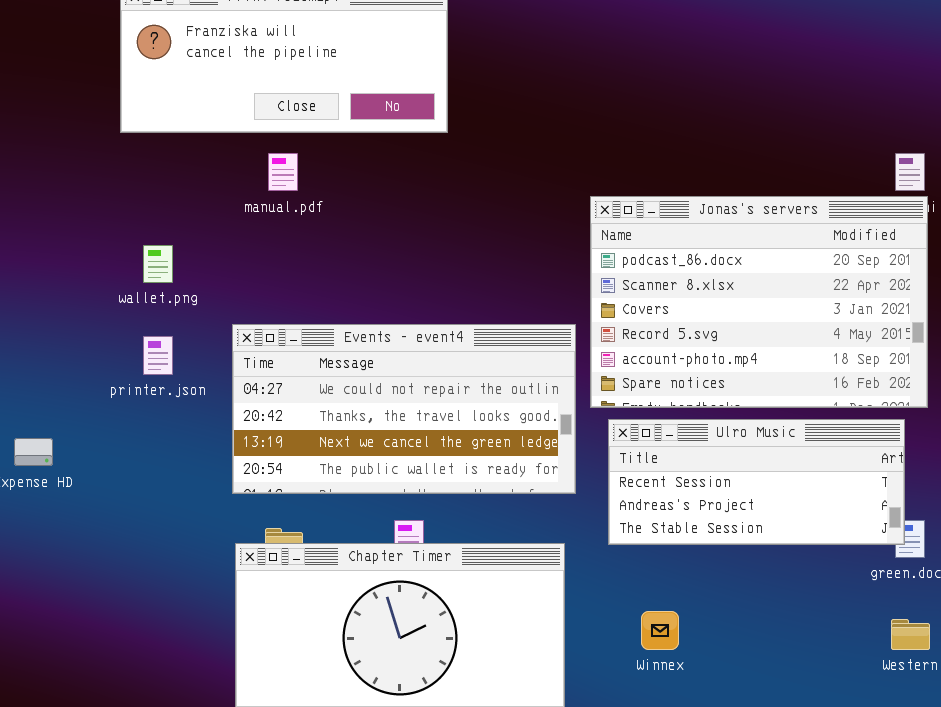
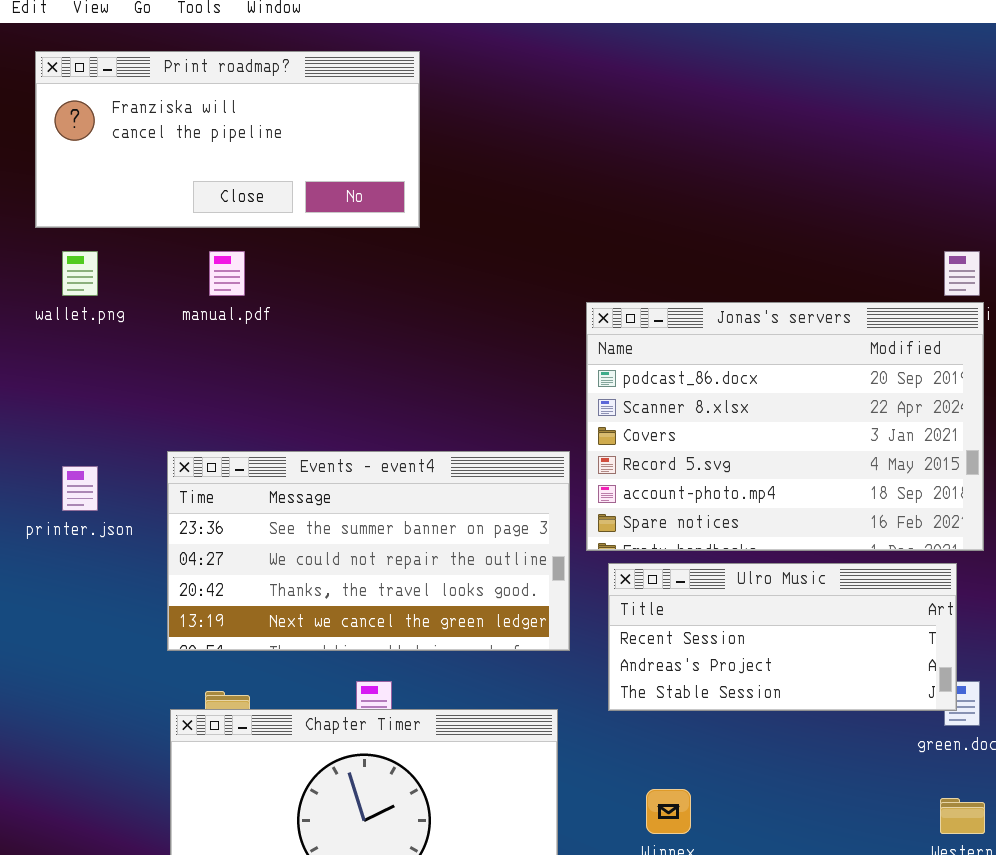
wallet.png: [143,245,173,283] -> [62,251,98,296], moved
Events - event4: [232,324,576,494] -> [167,451,570,651], scrolled up 1 row

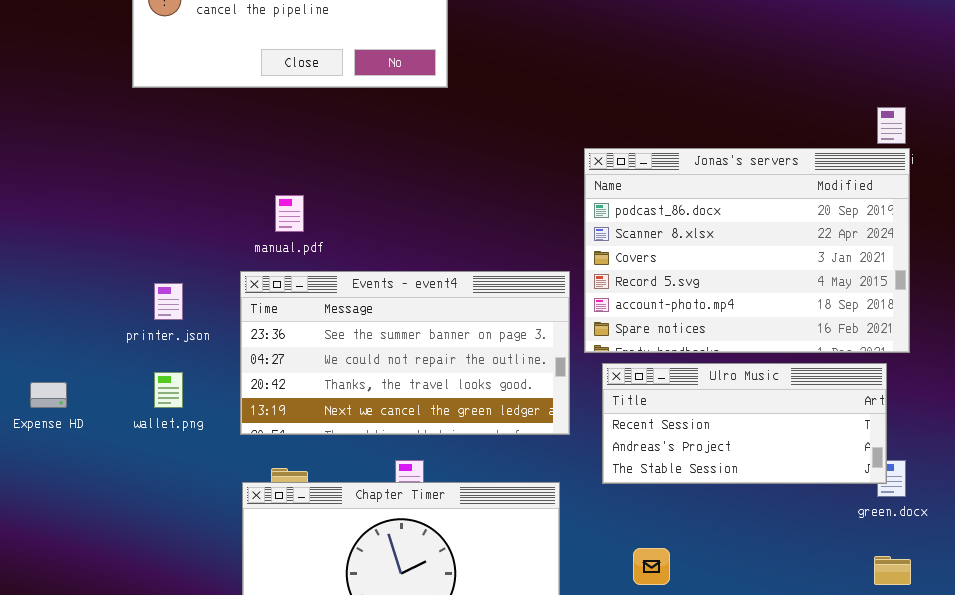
wallet.png: [62,251,98,296] -> [154,372,183,408], moved
manual.pdf: [209,251,245,296] -> [275,195,304,232], moved

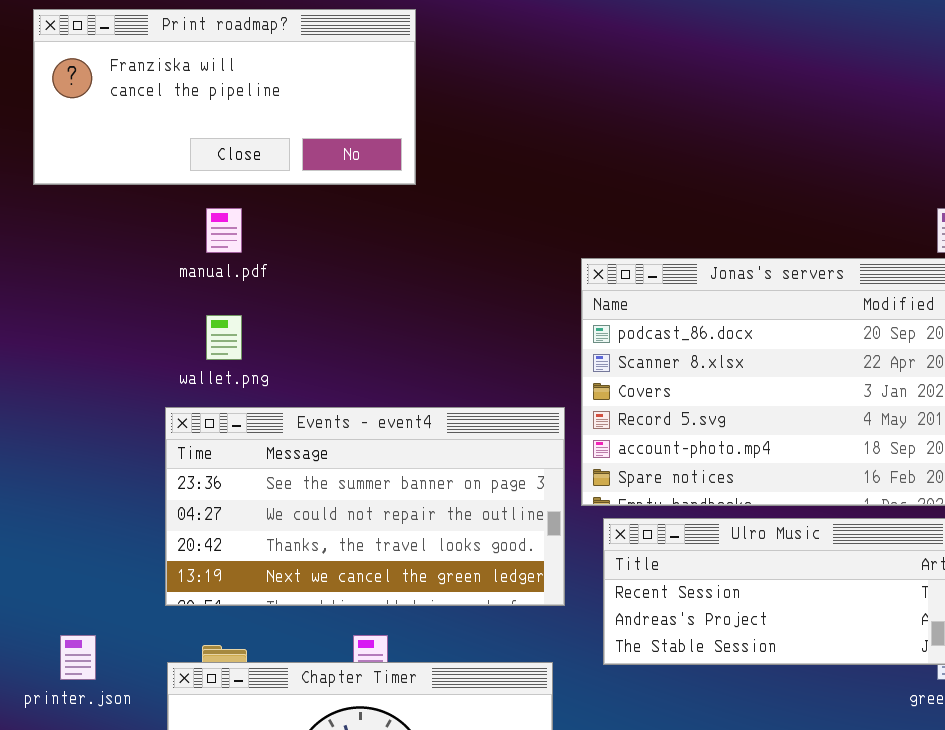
manual.pdf: [275,195,304,232] -> [206,208,242,253], moved
printer.json: [154,283,183,320] -> [60,635,96,680], moved
wallet.png: [154,372,183,408] -> [206,315,242,360], moved

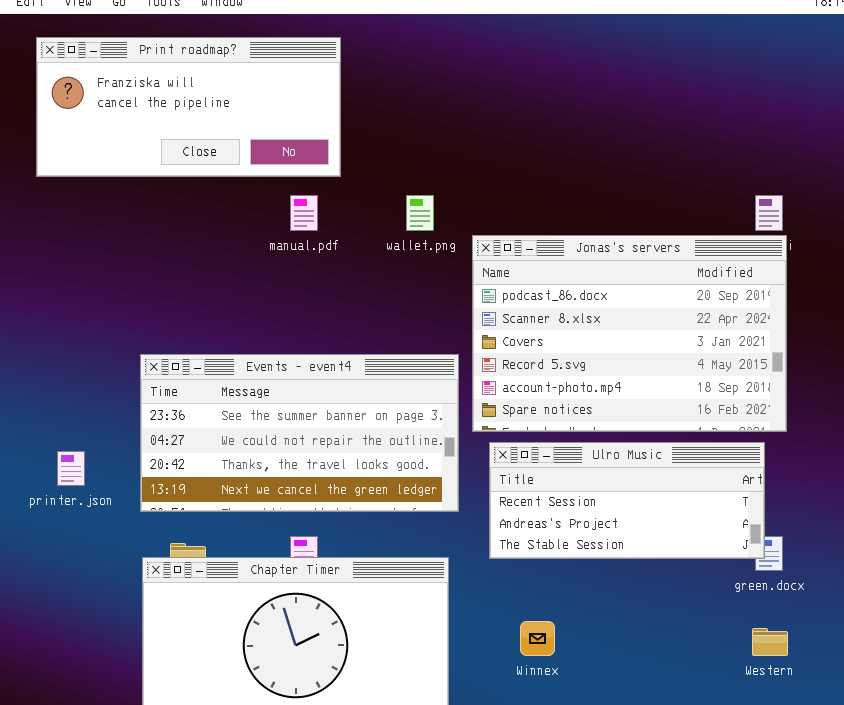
manual.pdf: [206,208,242,253] -> [290,195,318,231], moved
wallet.png: [206,315,242,360] -> [406,195,434,231], moved
printer.json: [60,635,96,680] -> [57,451,85,486], moved

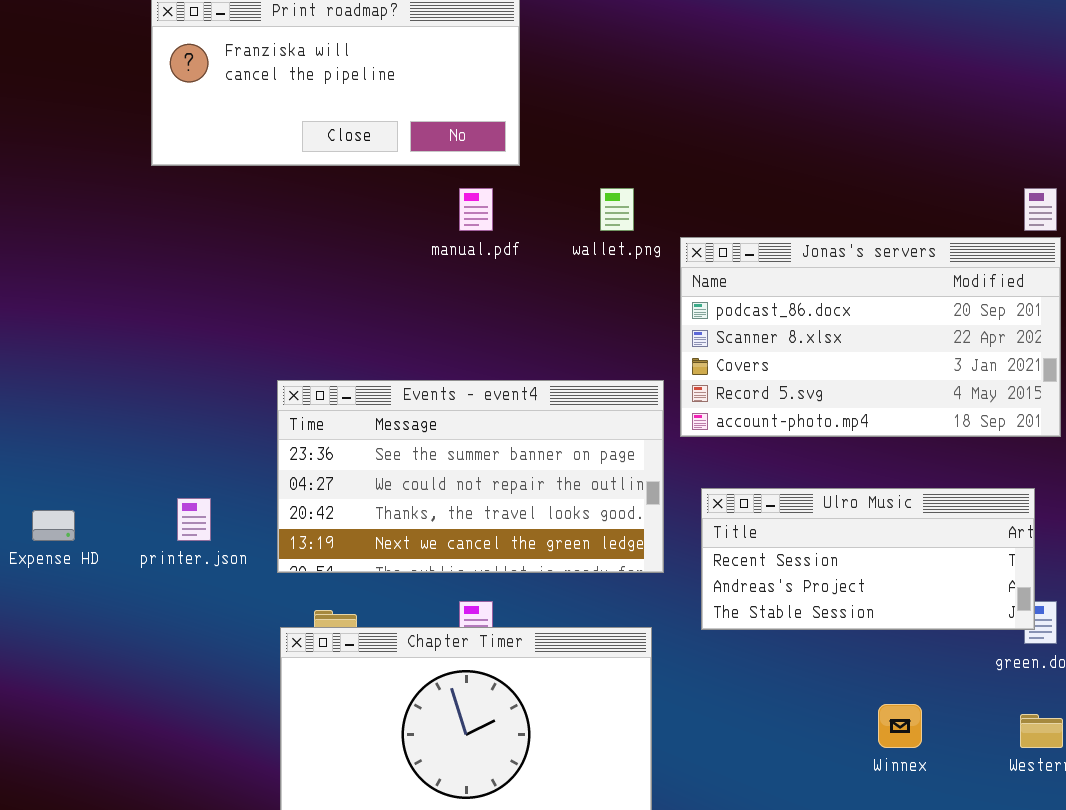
Jonas's servers: [472,235,787,432] -> [680,237,1061,437], resized
Winnex: [520,621,555,656] -> [878,704,922,748], moved

